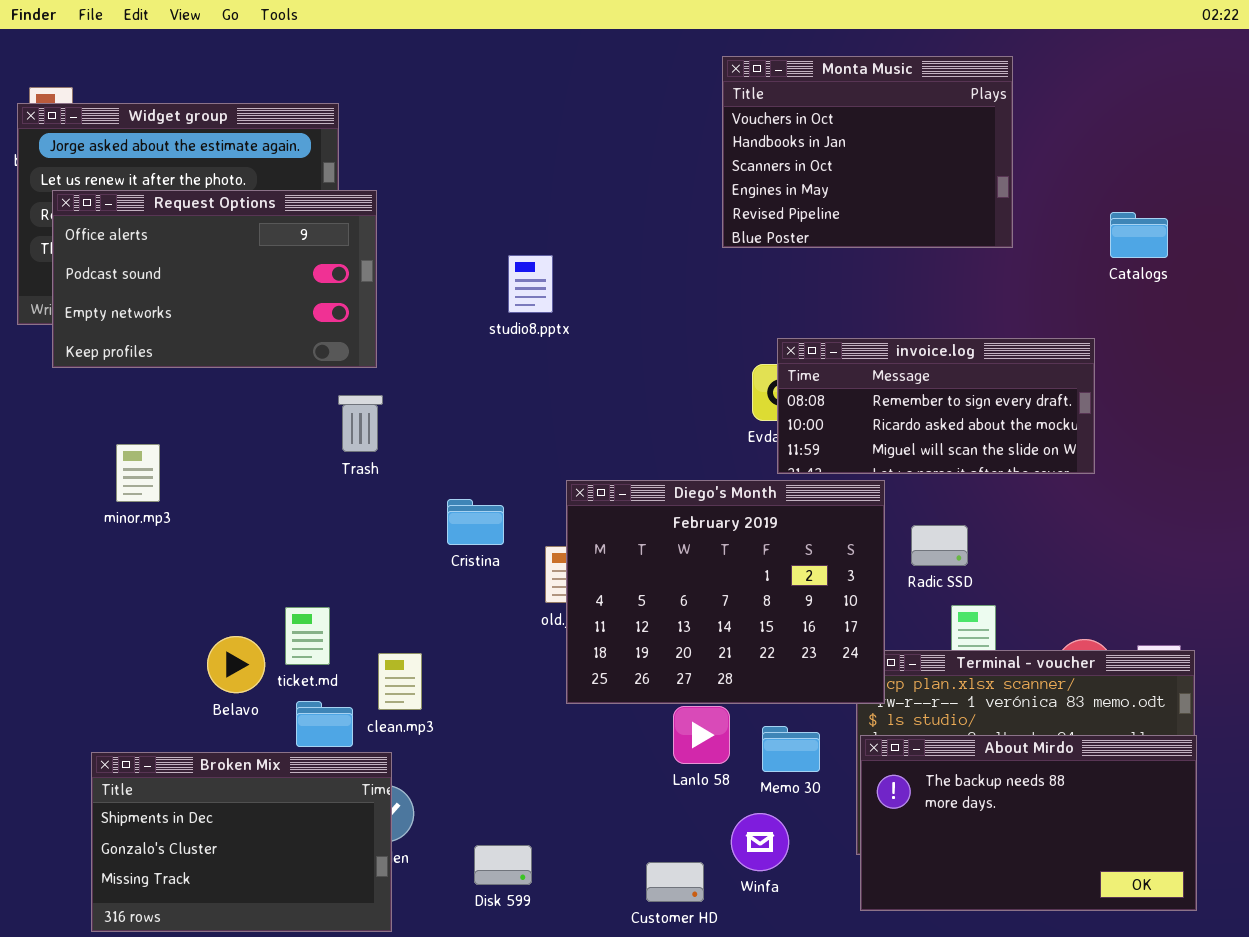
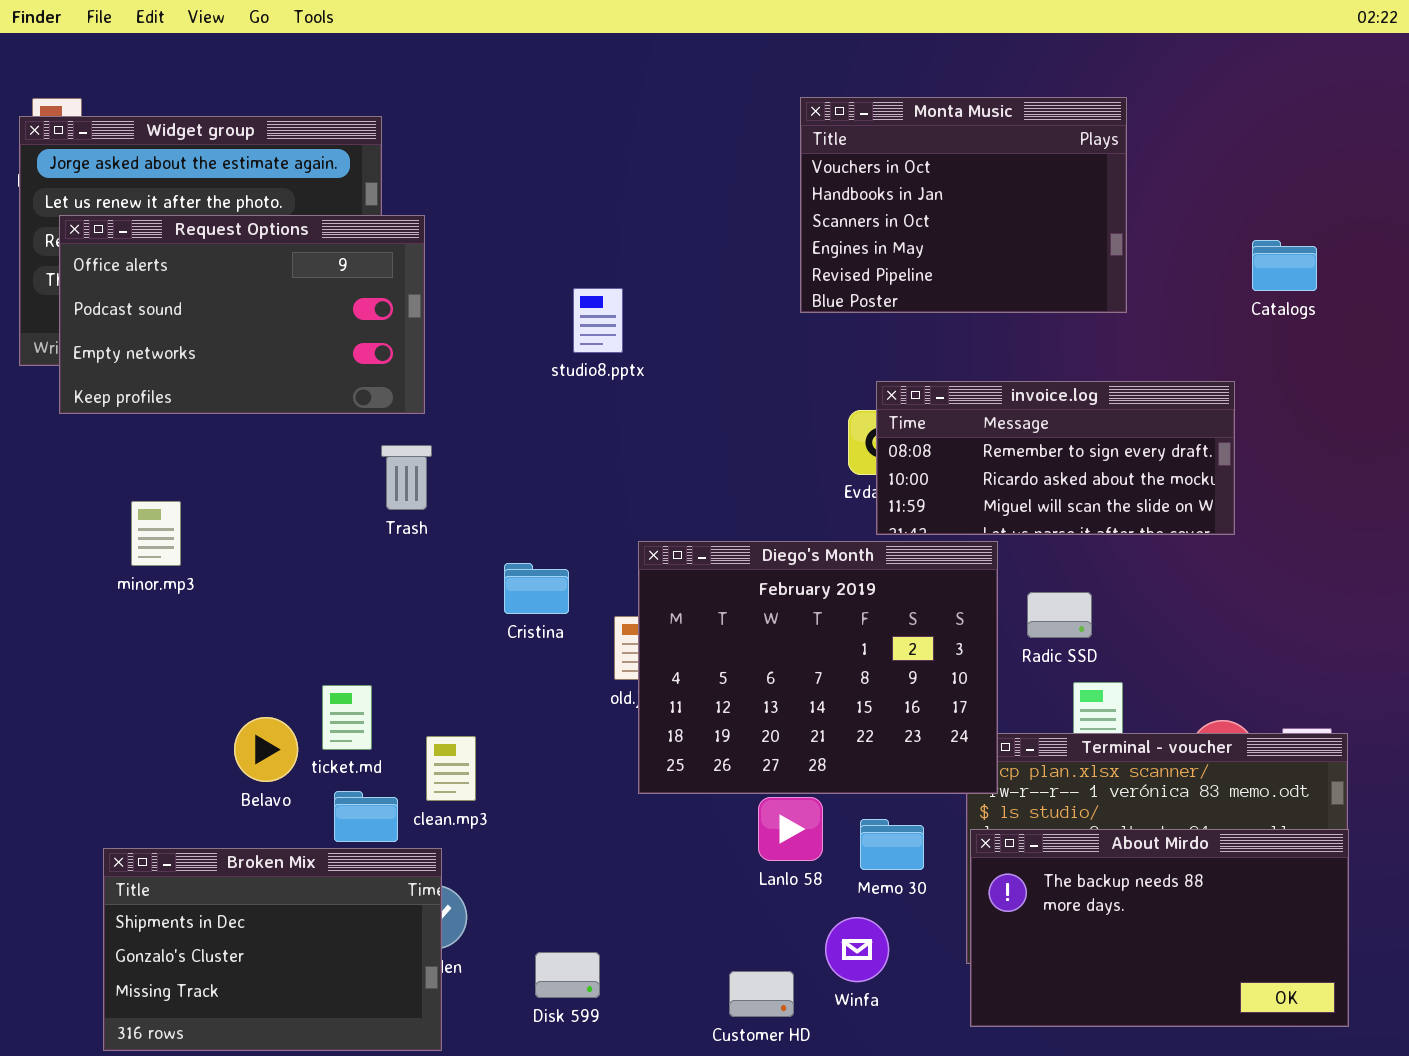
Monta Music: [722,56,1013,248] -> [800,97,1127,313], moved

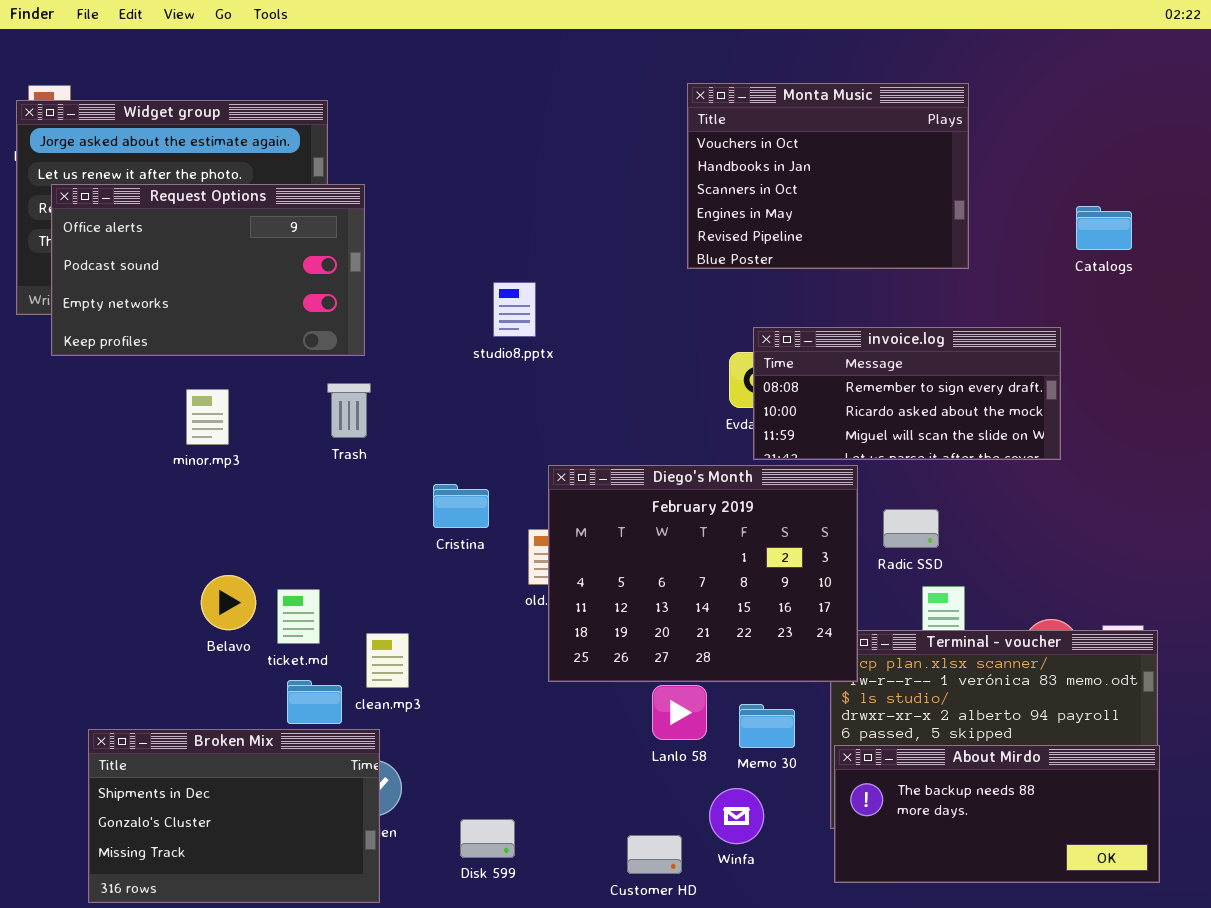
studio8.pptx: [573,288,623,353] -> [493,282,536,337], moved
minor.mp3: [131,501,181,566] -> [186,389,229,445], moved
Belavo: [234,717,298,782] -> [201,575,256,630], moved
About Mirdo: [970,829,1349,1027] -> [834,745,1160,883], resized

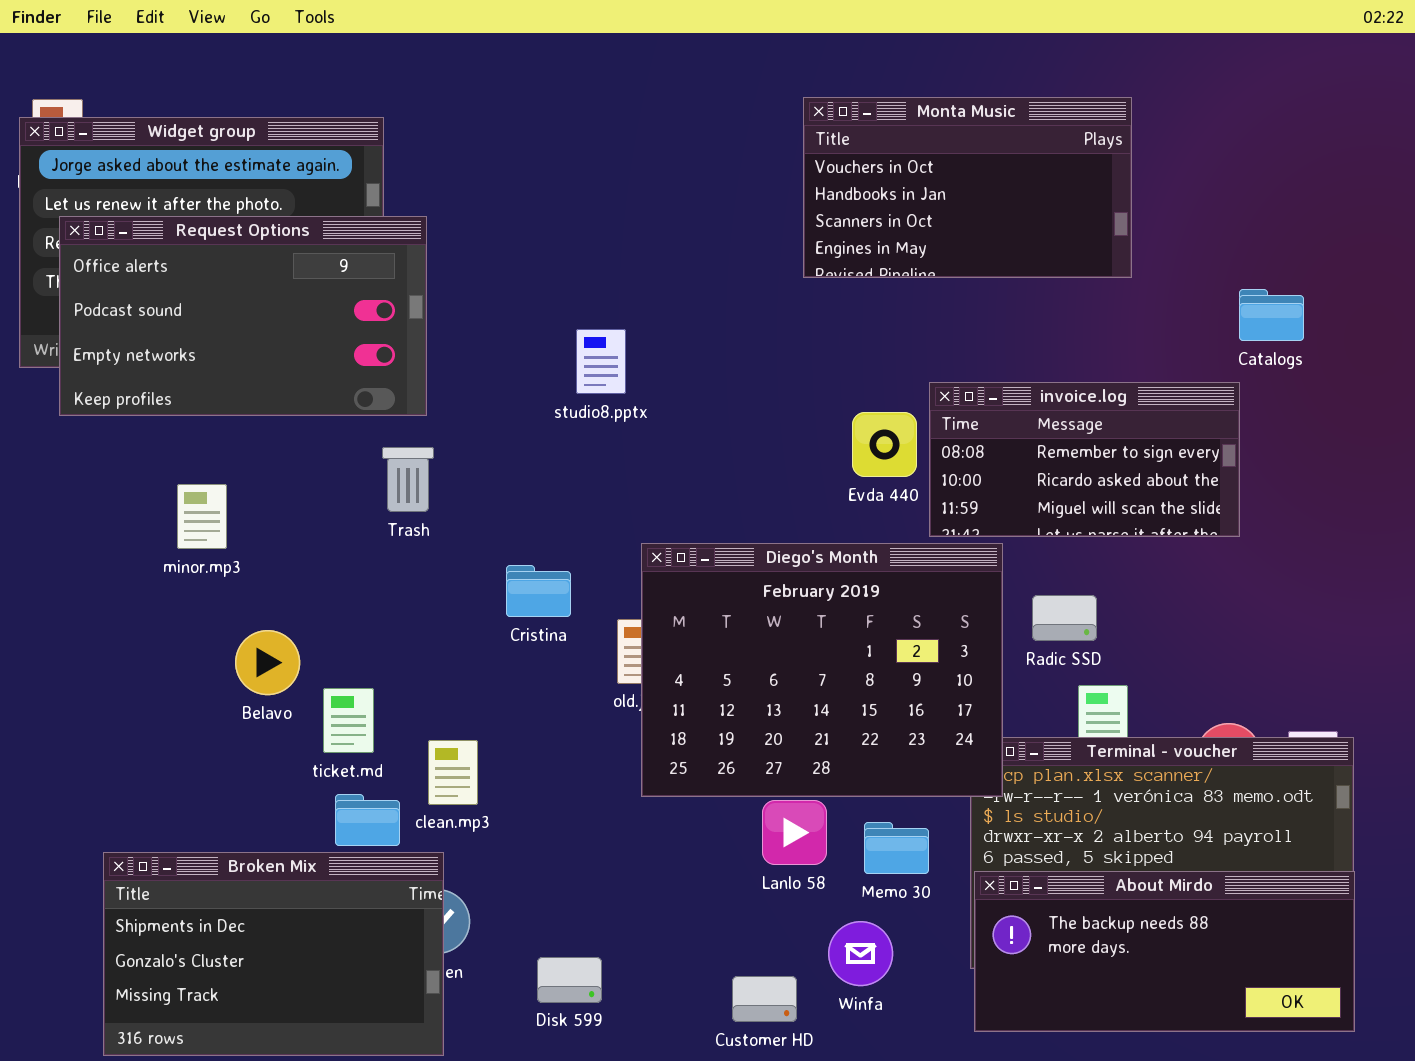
Monta Music: [687,83,969,269] -> [803,97,1132,278], resized
Catalogs: [1076,206,1132,250] -> [1239,289,1304,341], moved
invoice.log: [753,327,1061,460] -> [929,382,1240,537], resized
minor.mp3: [186,389,229,445] -> [177,484,227,549], moved
Belavo: [201,575,256,630] -> [235,630,300,695], moved

